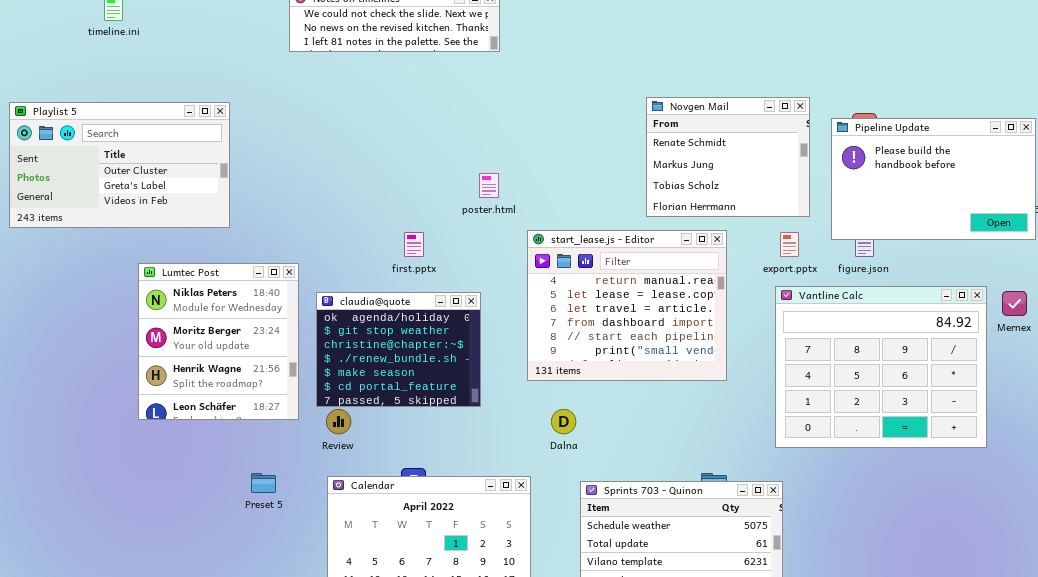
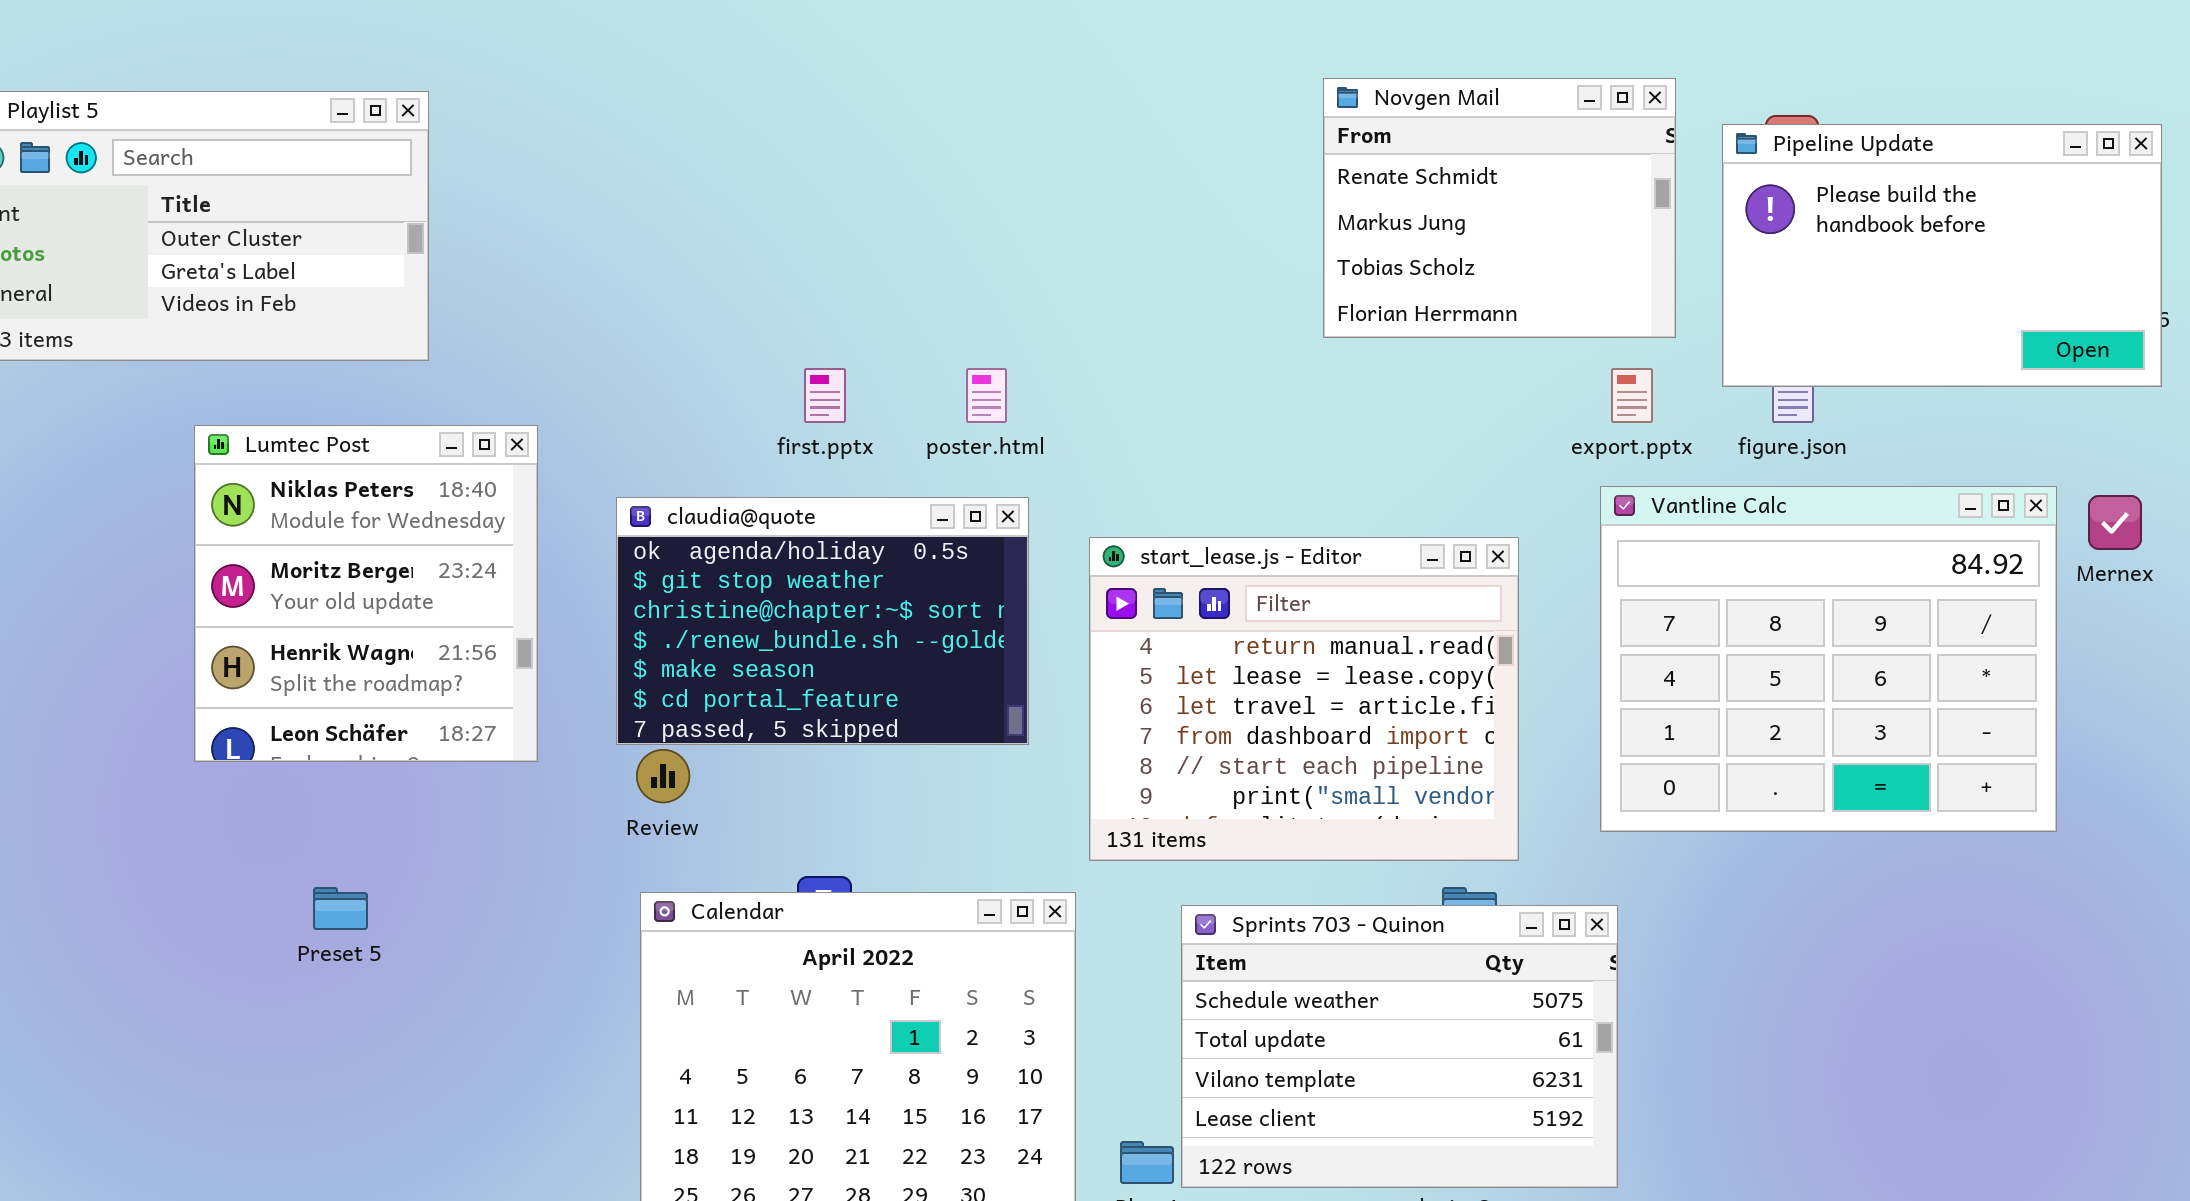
poster.html: [479,173,499,198] -> [966,368,1007,423], moved
start_lease.js - Editor: [527,230,727,381] -> [1089,537,1519,861], moved
Lumtec Post: [138,263,299,420] -> [194,425,538,762], moved
claudia@quote: [316,292,481,407] -> [616,497,1029,745], resized
Preset 5: [251,473,276,493] -> [313,887,368,930], moved

